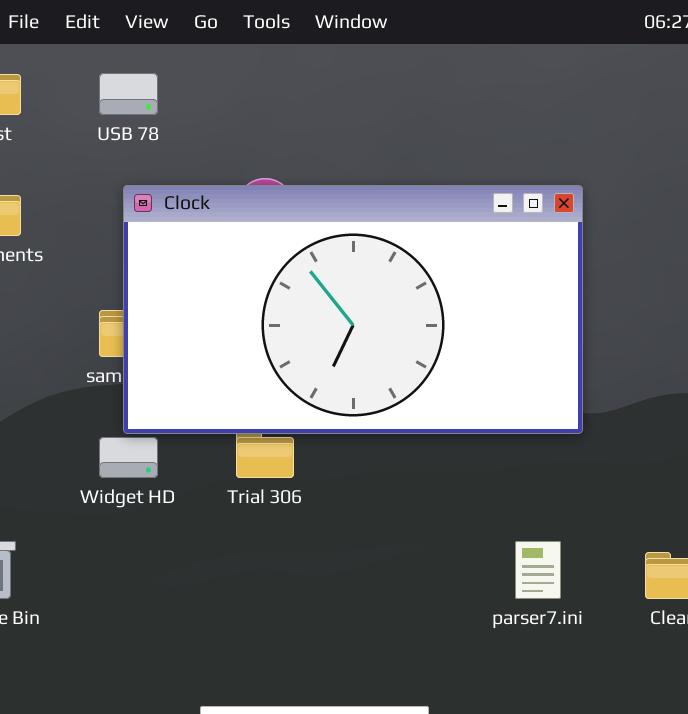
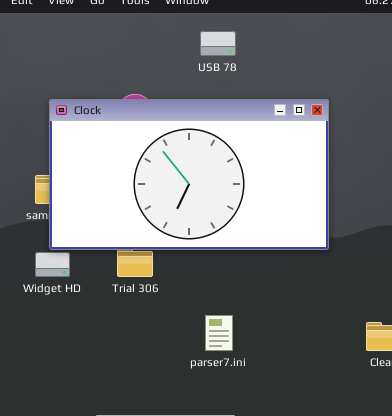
USB 78: [99,73,158,115] -> [200,31,236,56], moved
parser7.ini: [515,541,561,599] -> [205,315,233,351], moved

